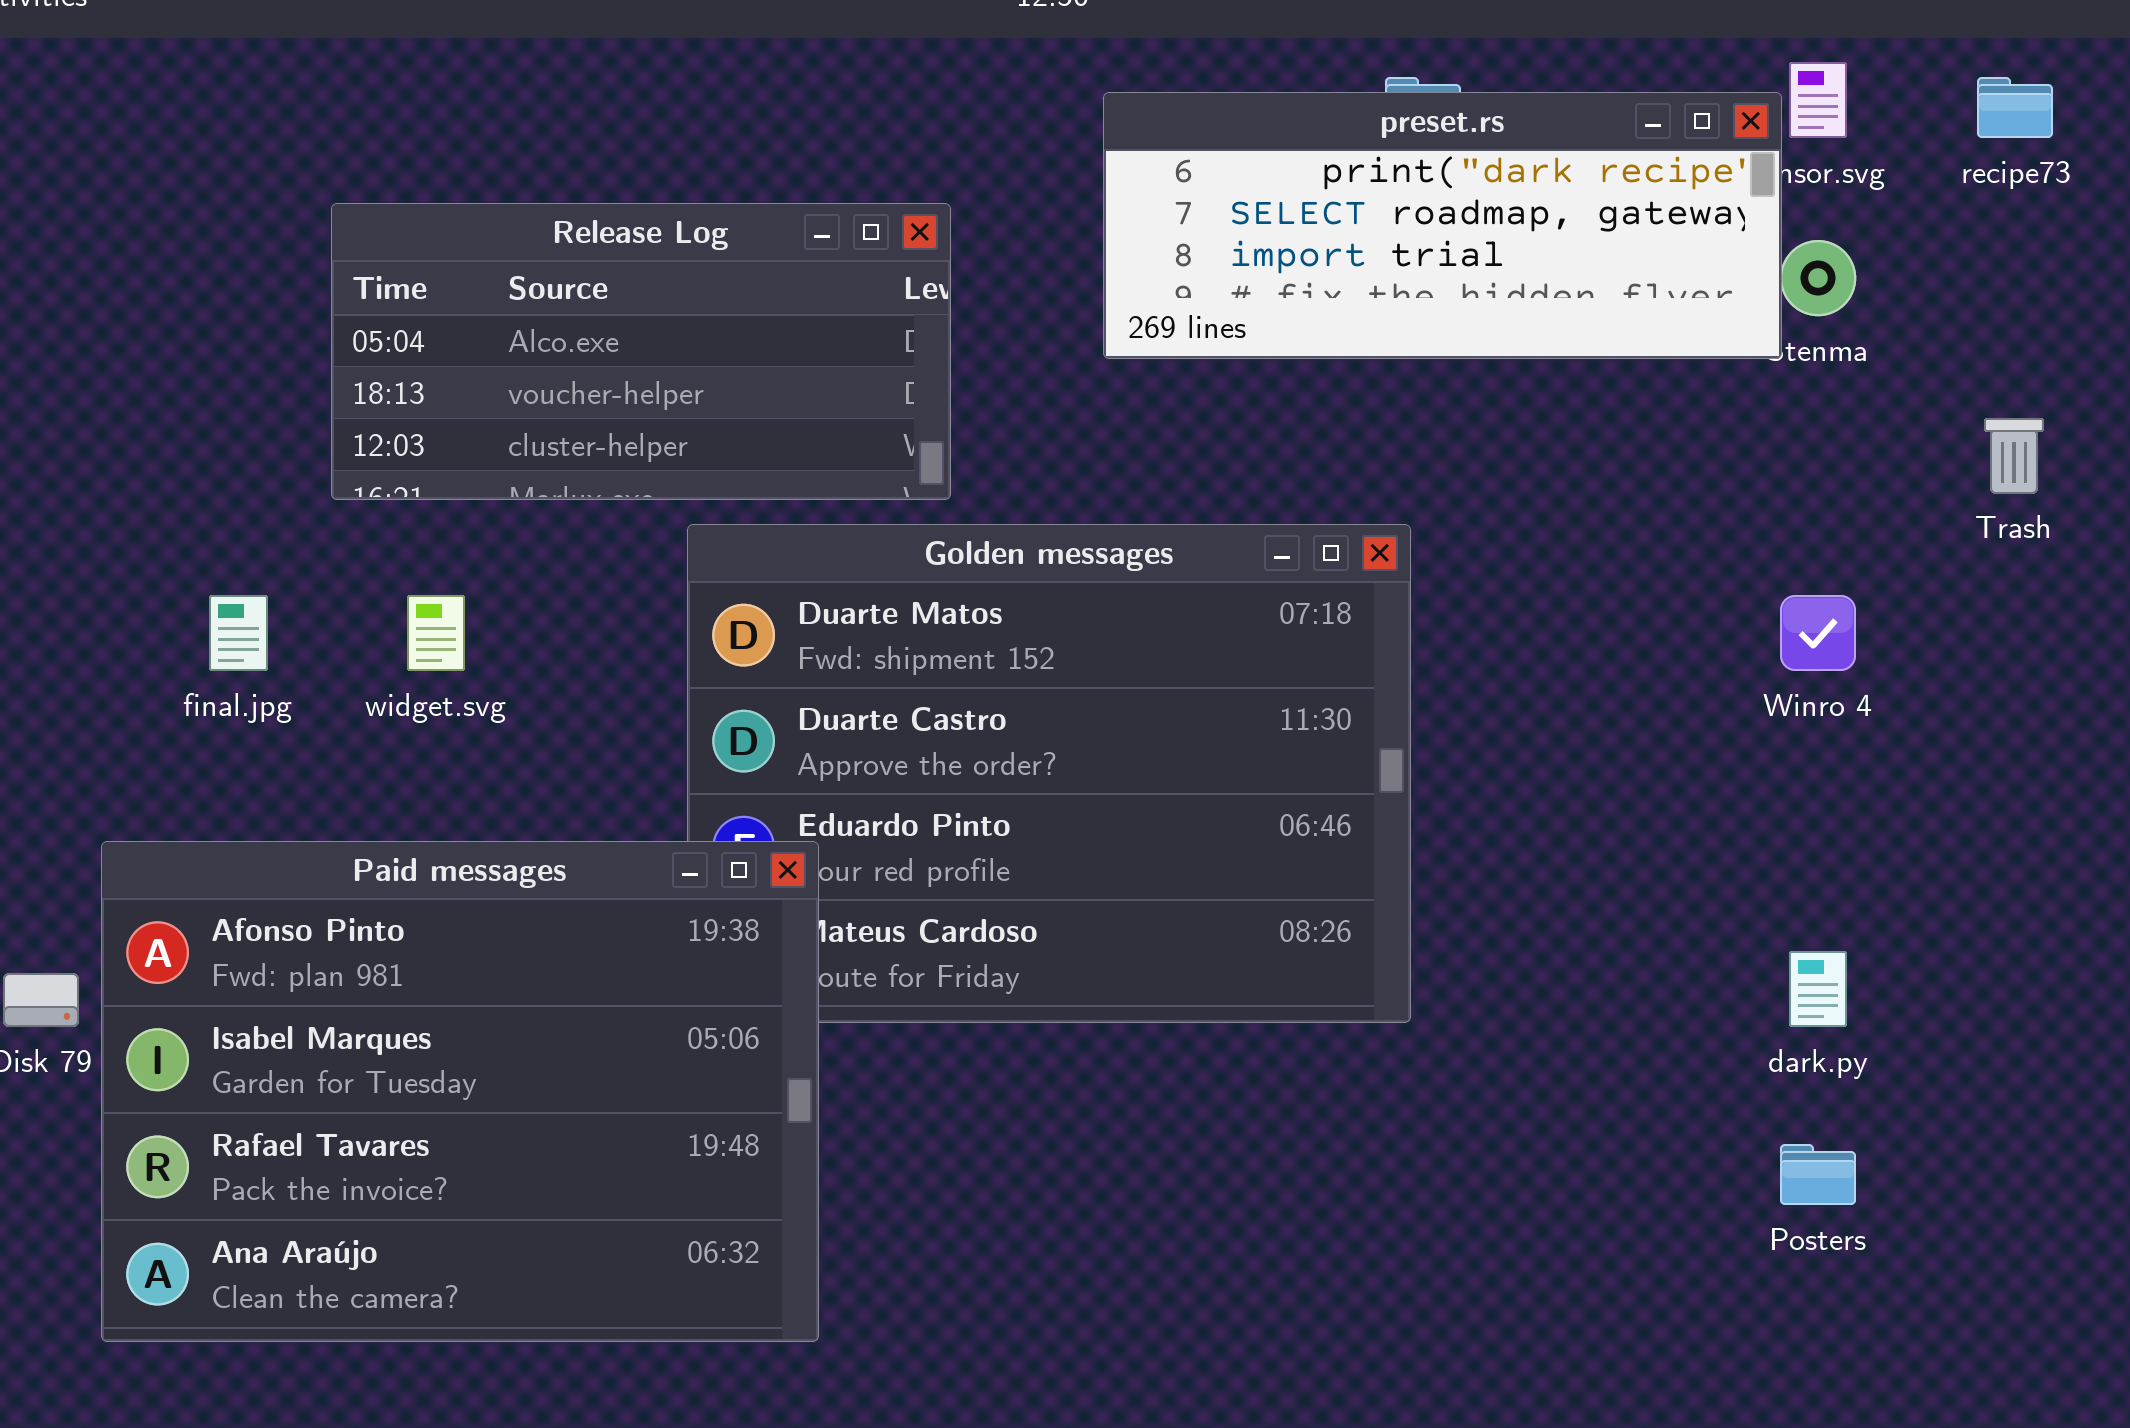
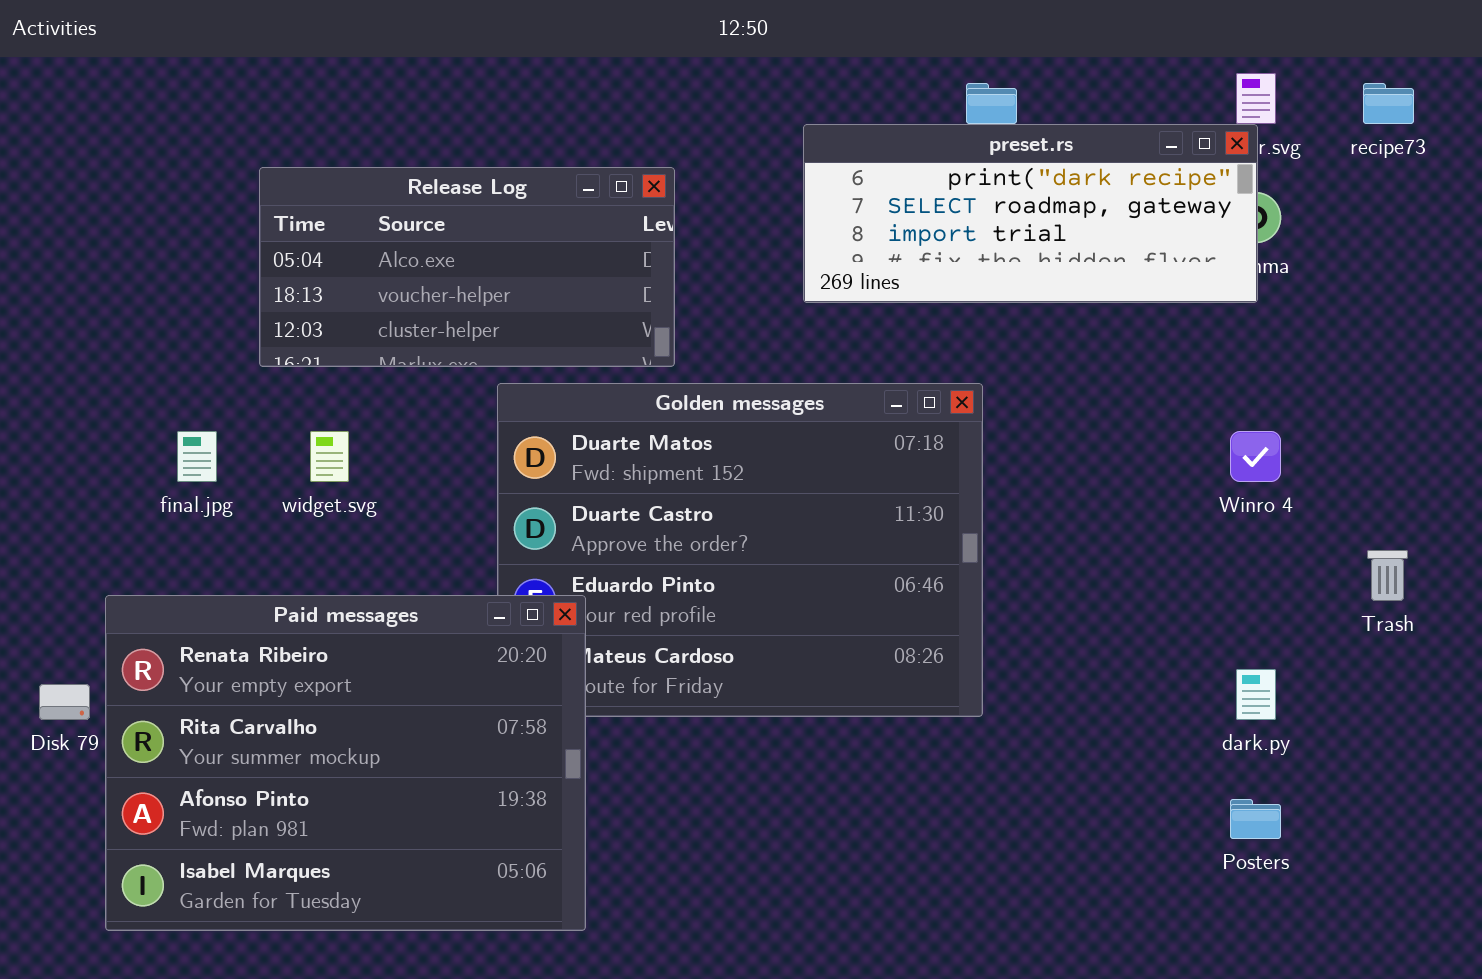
preset.rs: [1103,92,1782,359] -> [803,124,1258,303], moved
Trash: [1984,418,2044,494] -> [1367,550,1408,601], moved
Paid messages: [101,841,819,1342] -> [105,595,586,931], scrolled up 2 rows

